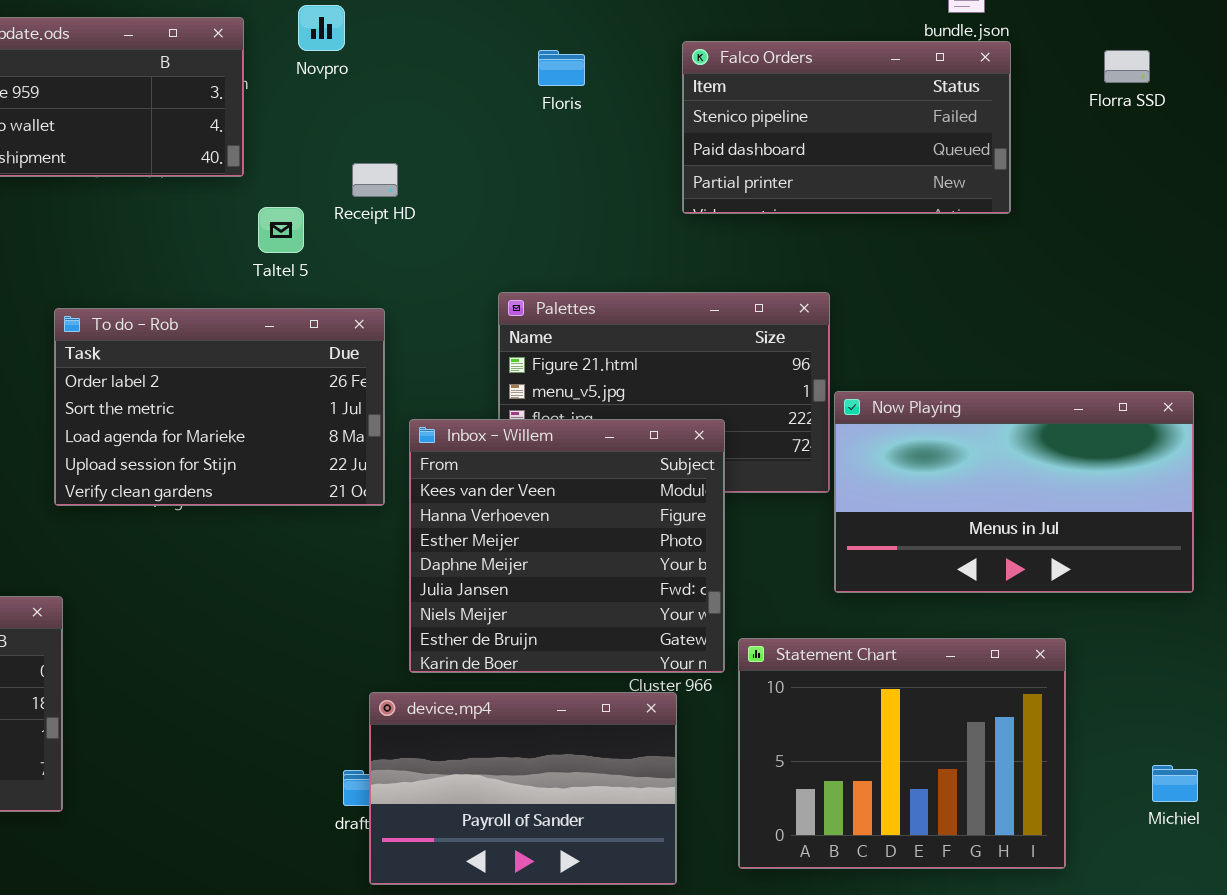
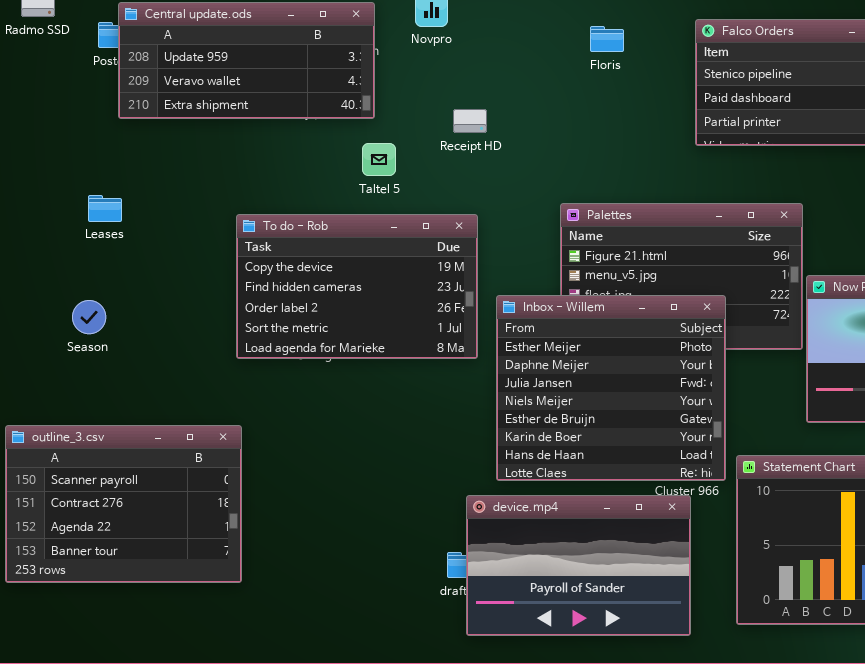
Taltel 5: [258,207,304,253] -> [362,143,396,176], moved
To do - Rob: [54,308,385,506] -> [236,214,478,359], scrolled up 2 rows
Inbox - Willem: [409,419,725,673] -> [496,295,726,481], scrolled down 2 rows

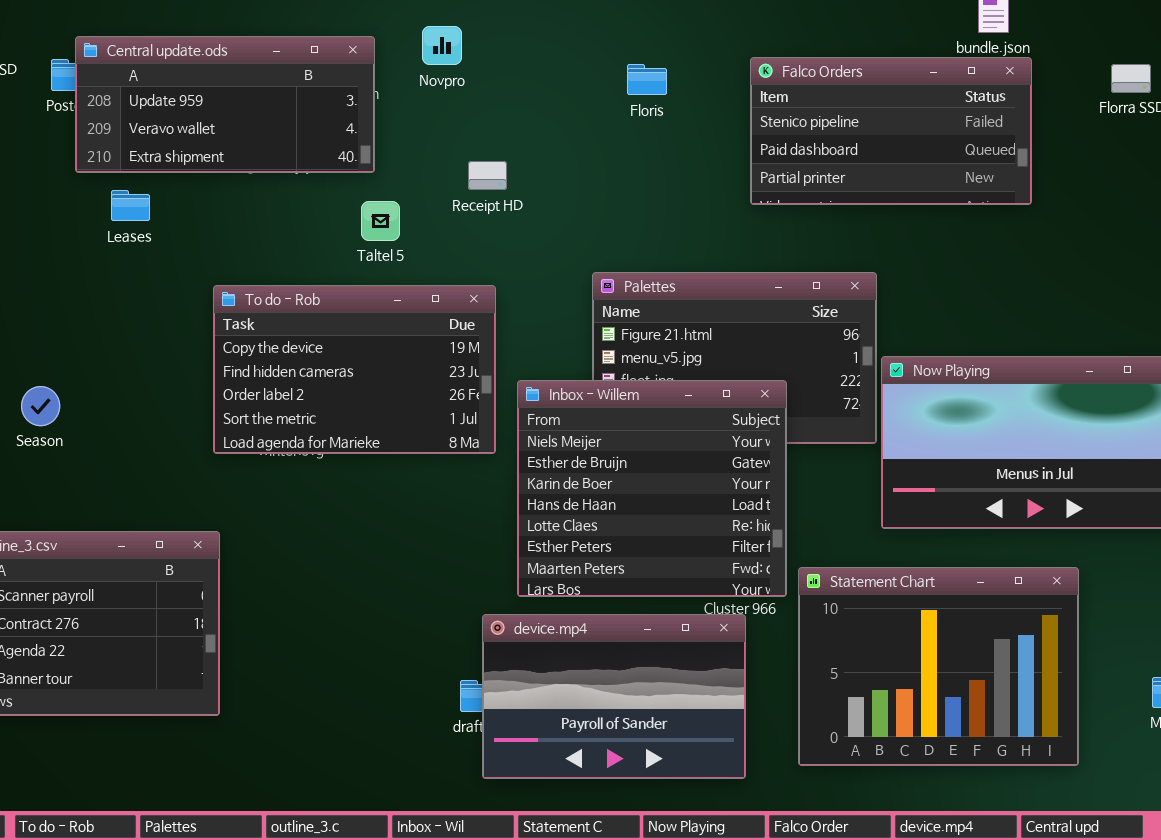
Leases: [88,195,122,222] -> [111,190,150,221], moved
Inbox - Willem: [496,295,726,481] -> [517,380,787,597], scrolled down 3 rows

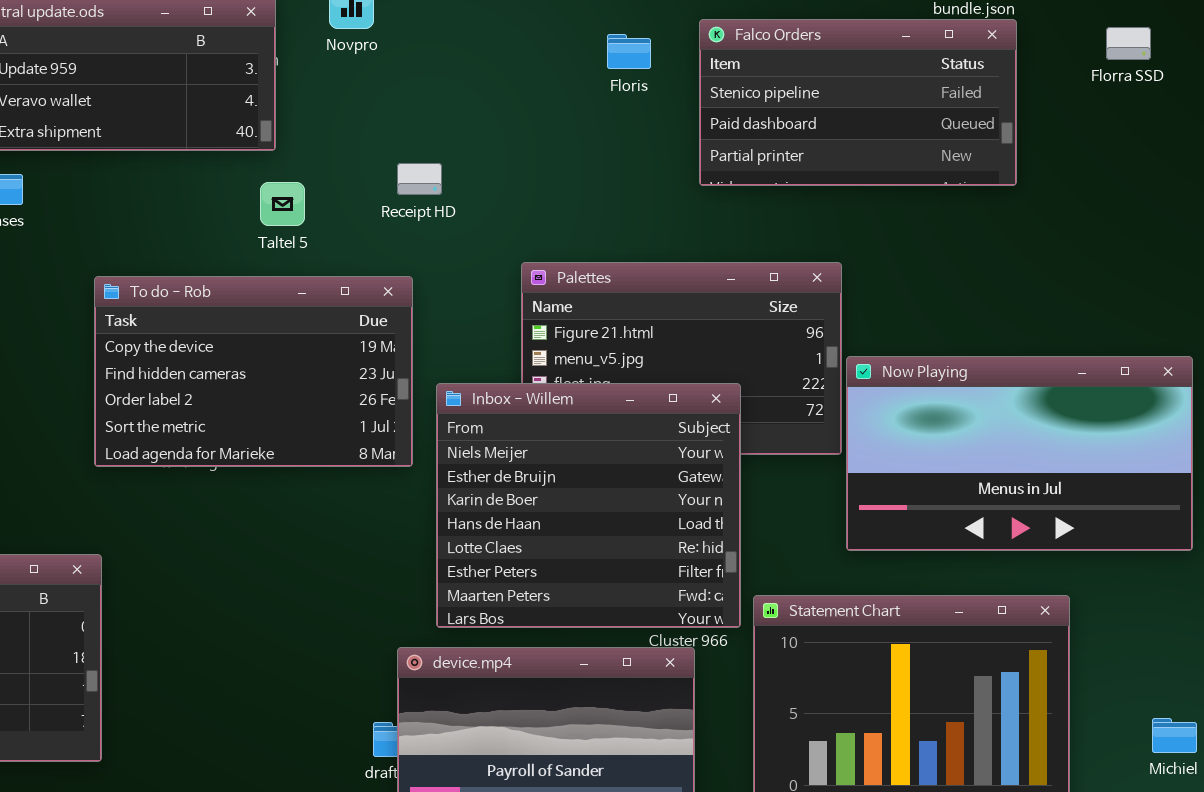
Floris: [627,64,667,95] -> [607,34,651,69], moved
Receipt HD: [468,161,507,190] -> [397,163,442,195], moved

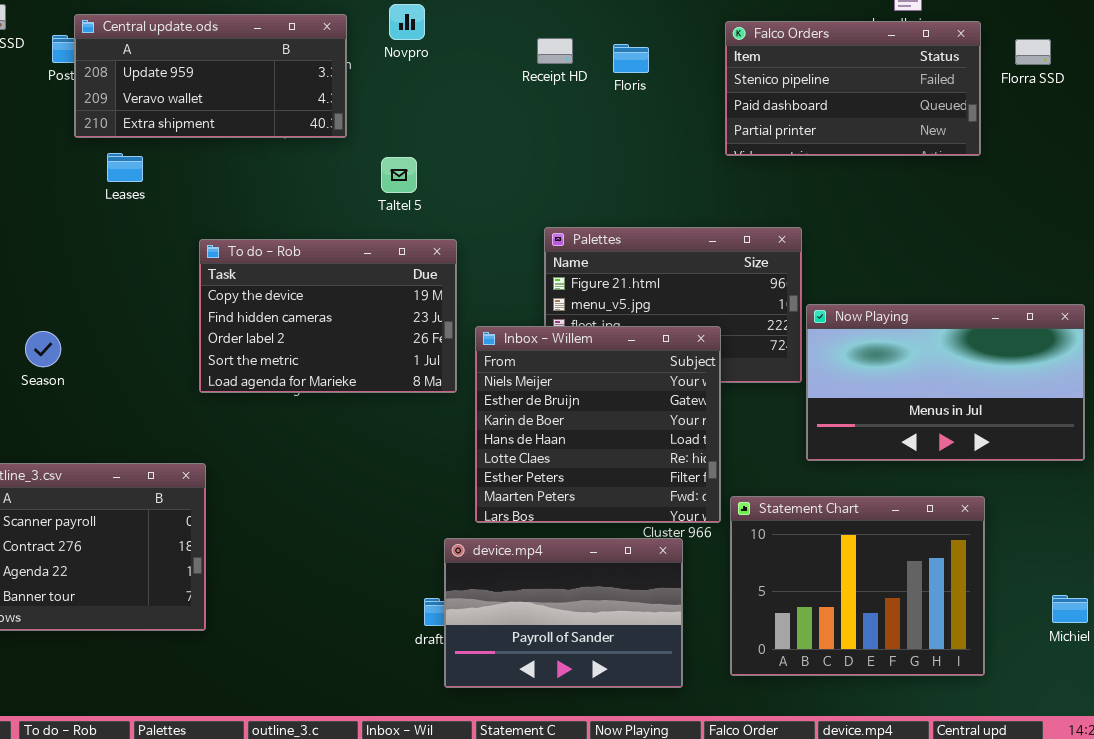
Falco Orders: [699,19,1017,186] -> [725,21,981,156], moved
Receipt HD: [397,163,442,195] -> [537,38,573,64], moved
Taltel 5: [260,182,305,226] -> [381,157,417,193], moved

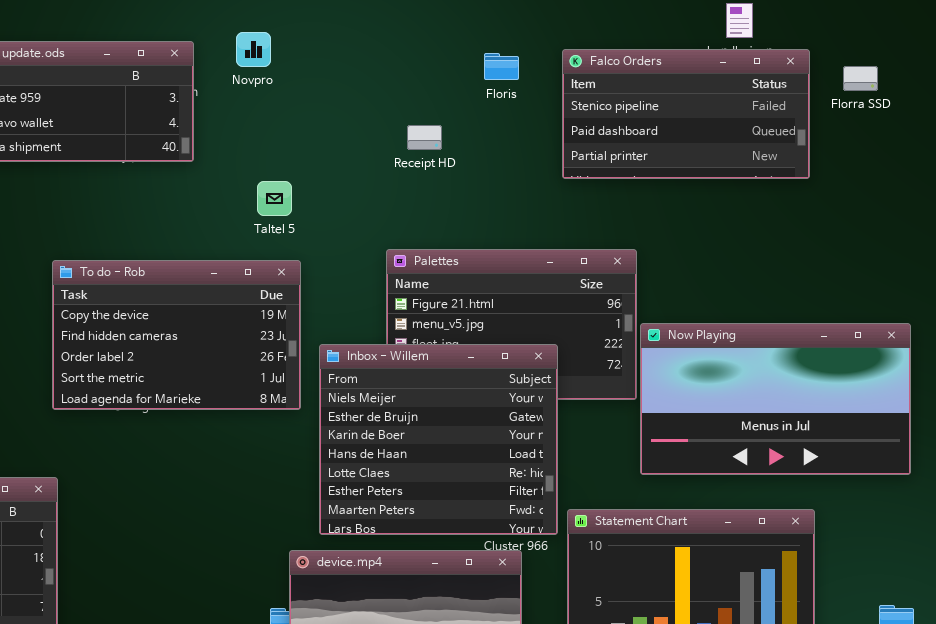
Receipt HD: [537,38,573,64] -> [407,125,442,150], moved
Floris: [613,44,649,73] -> [484,53,519,80], moved
Taltel 5: [381,157,417,193] -> [257,181,292,216], moved

